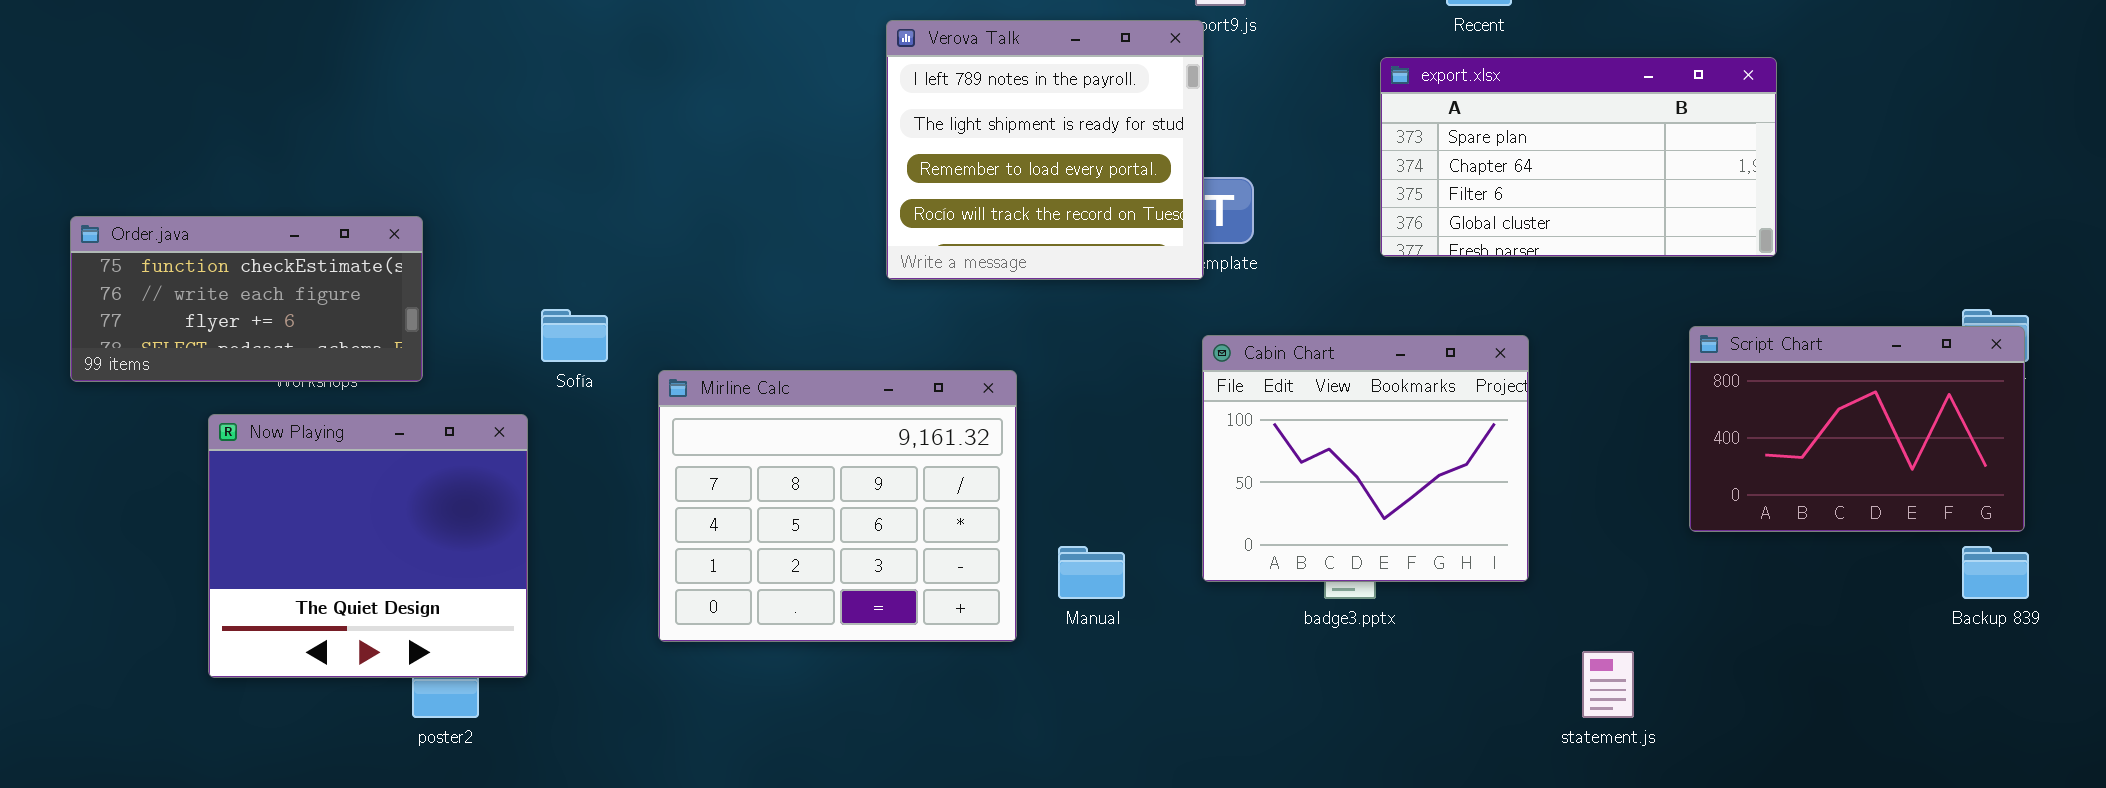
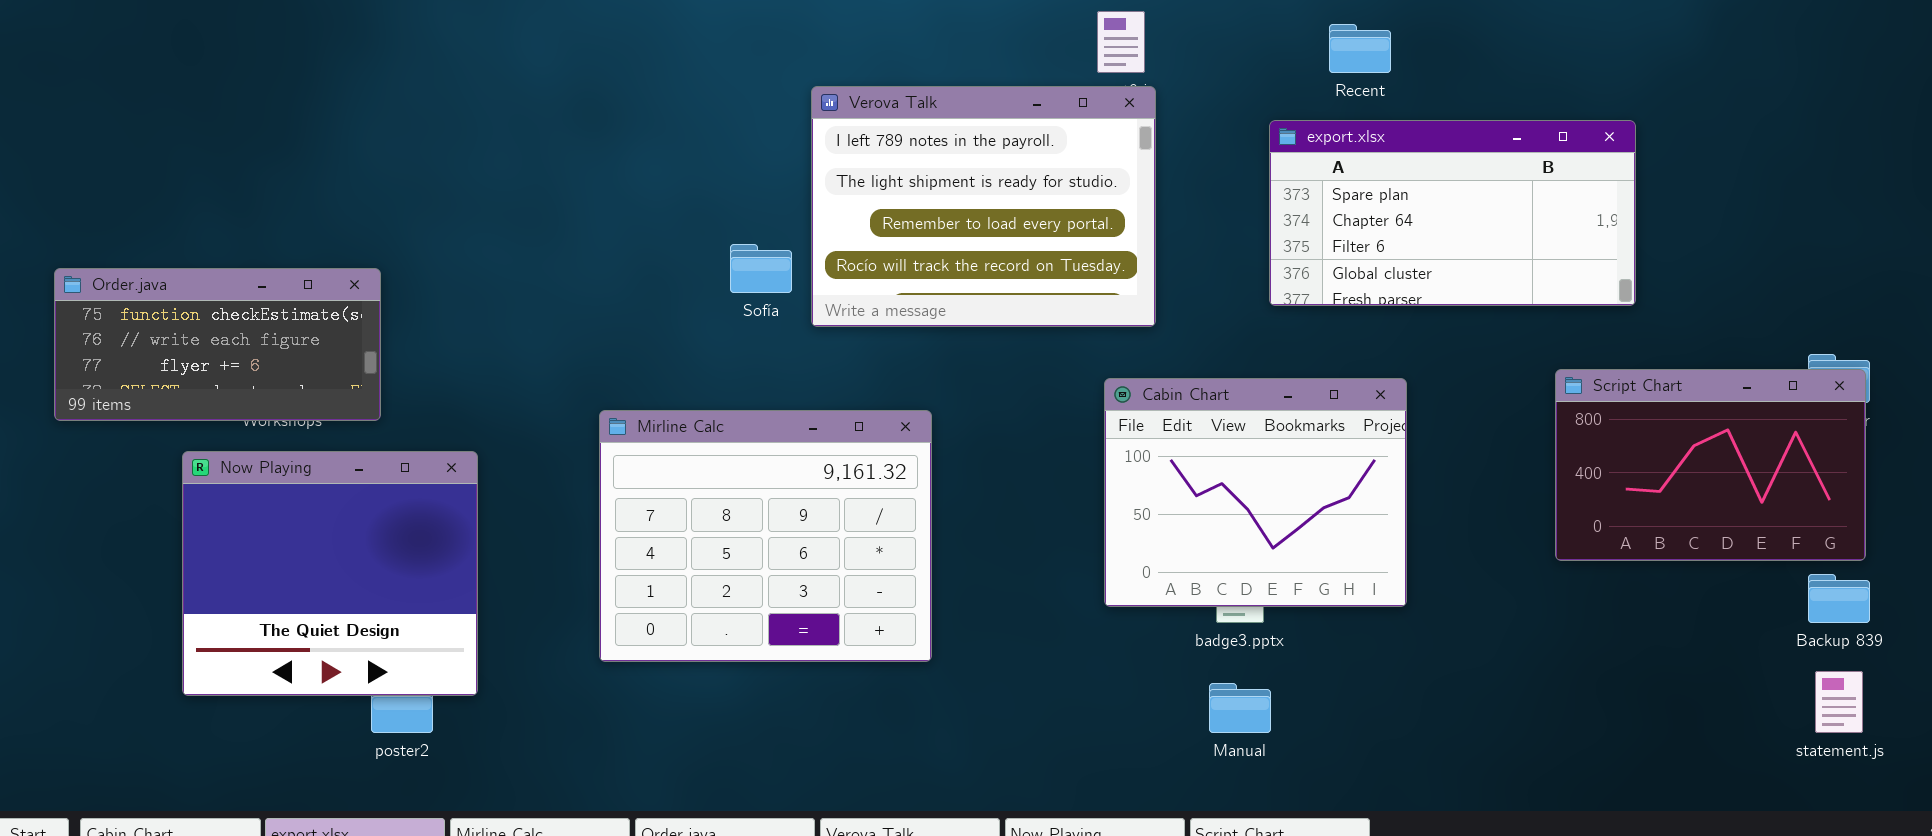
Verova Talk: [886,20,1204,280] -> [811,86,1156,327], resized
Sofía: [541,309,608,362] -> [730,244,792,293], moved
Manual: [1058,546,1125,599] -> [1209,683,1271,733], moved
statement.js: [1582,651,1634,718] -> [1815,671,1863,733], moved

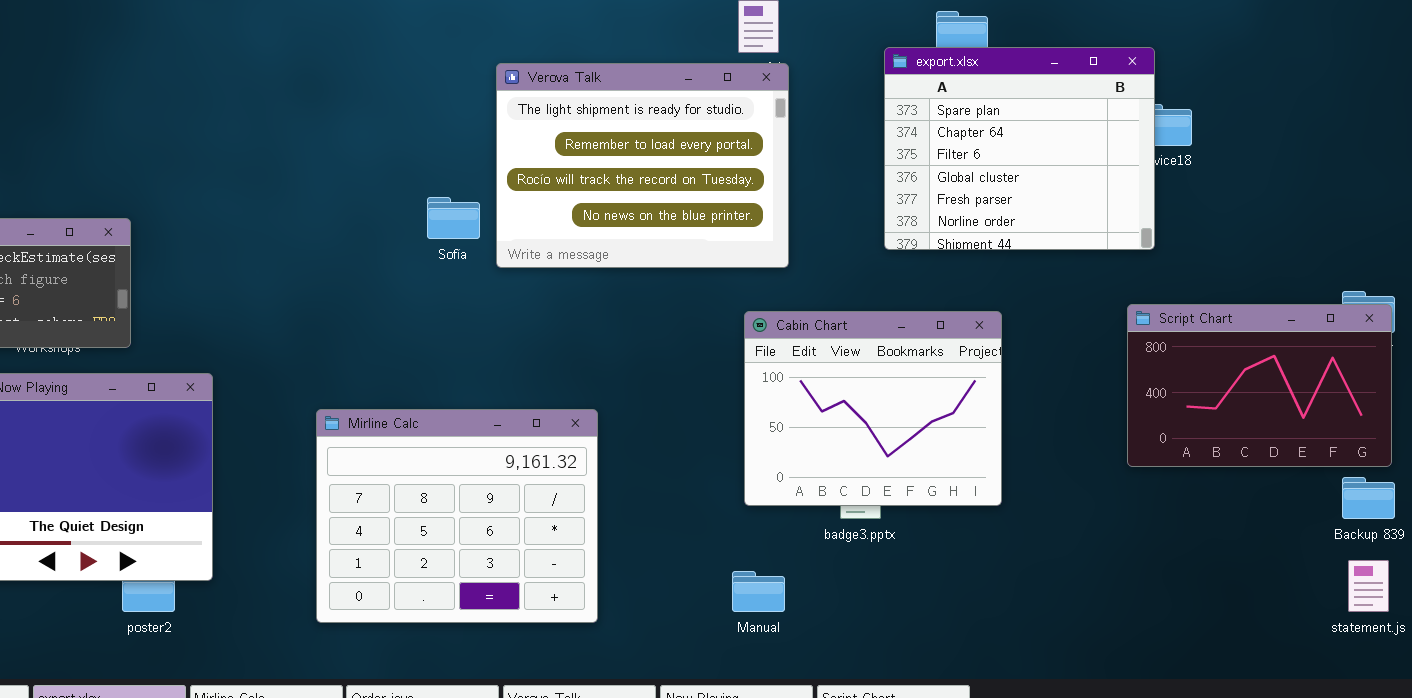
Verova Talk: [811,86,1156,327] -> [496,63,789,268], scrolled down 1 row
export.xlsx: [1269,120,1636,306] -> [884,47,1155,250], resized
Mirline Calc: [599,410,932,662] -> [316,409,598,623], moved
Manual: [1209,683,1271,733] -> [732,571,785,612], moved

